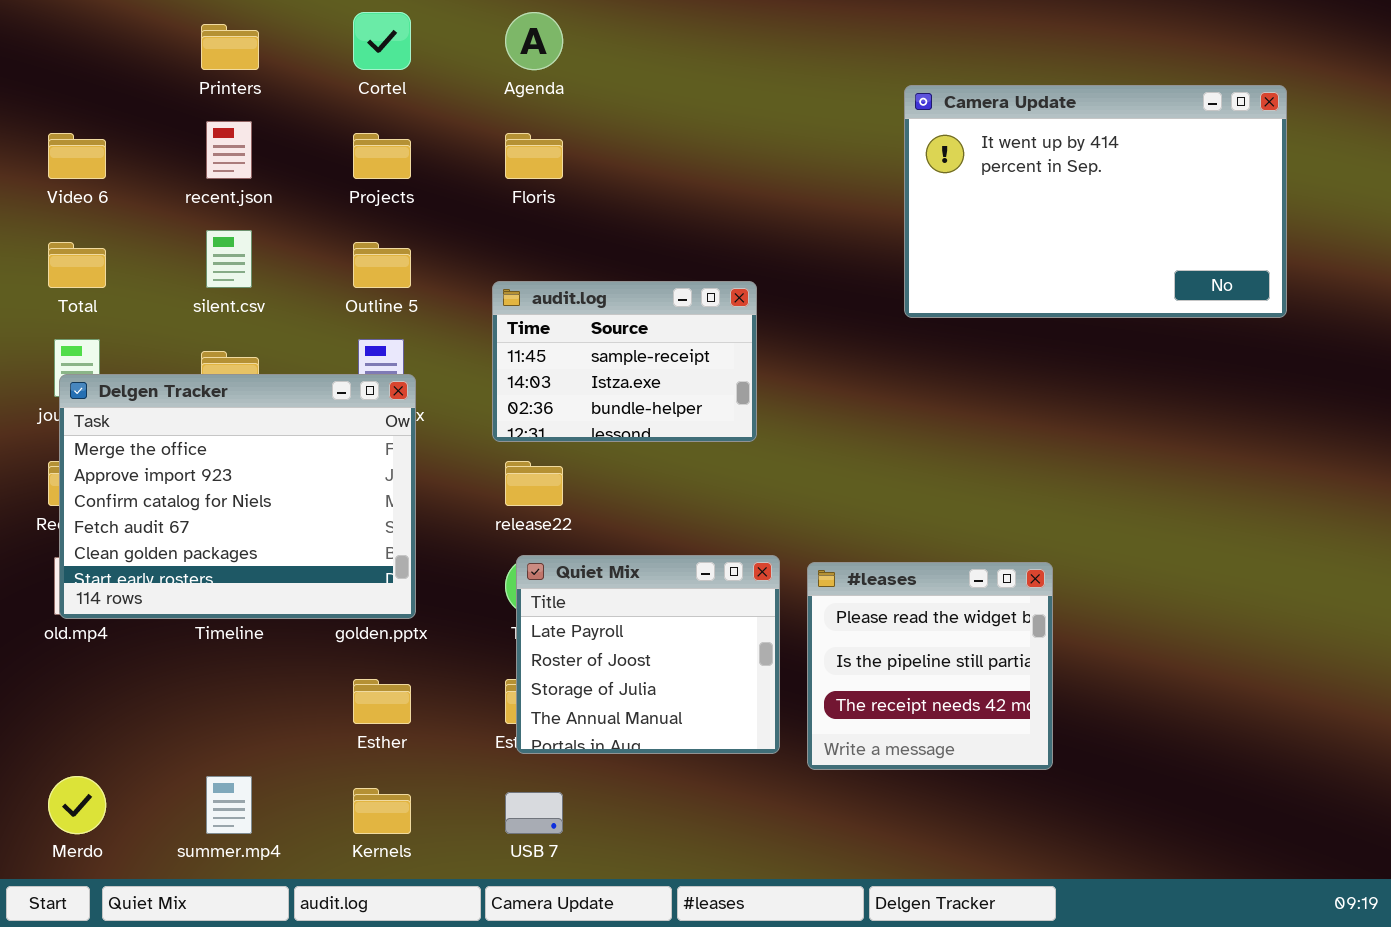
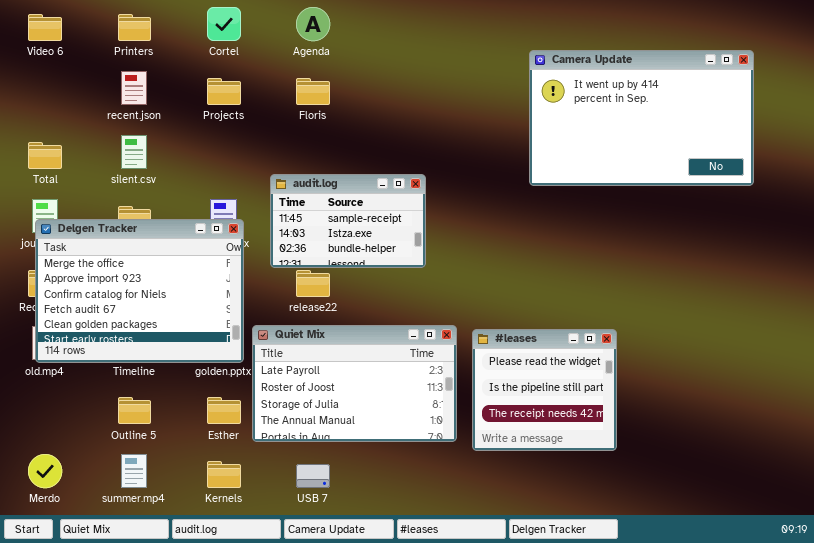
Video 6: [48,133,106,179] -> [28,14,62,41], moved
Outline 5: [353,242,411,288] -> [118,397,151,424], moved
audit.log: [492,281,757,442] -> [270,174,426,268], moved
Quiet Mix: [516,555,780,754] -> [252,325,457,442], resized

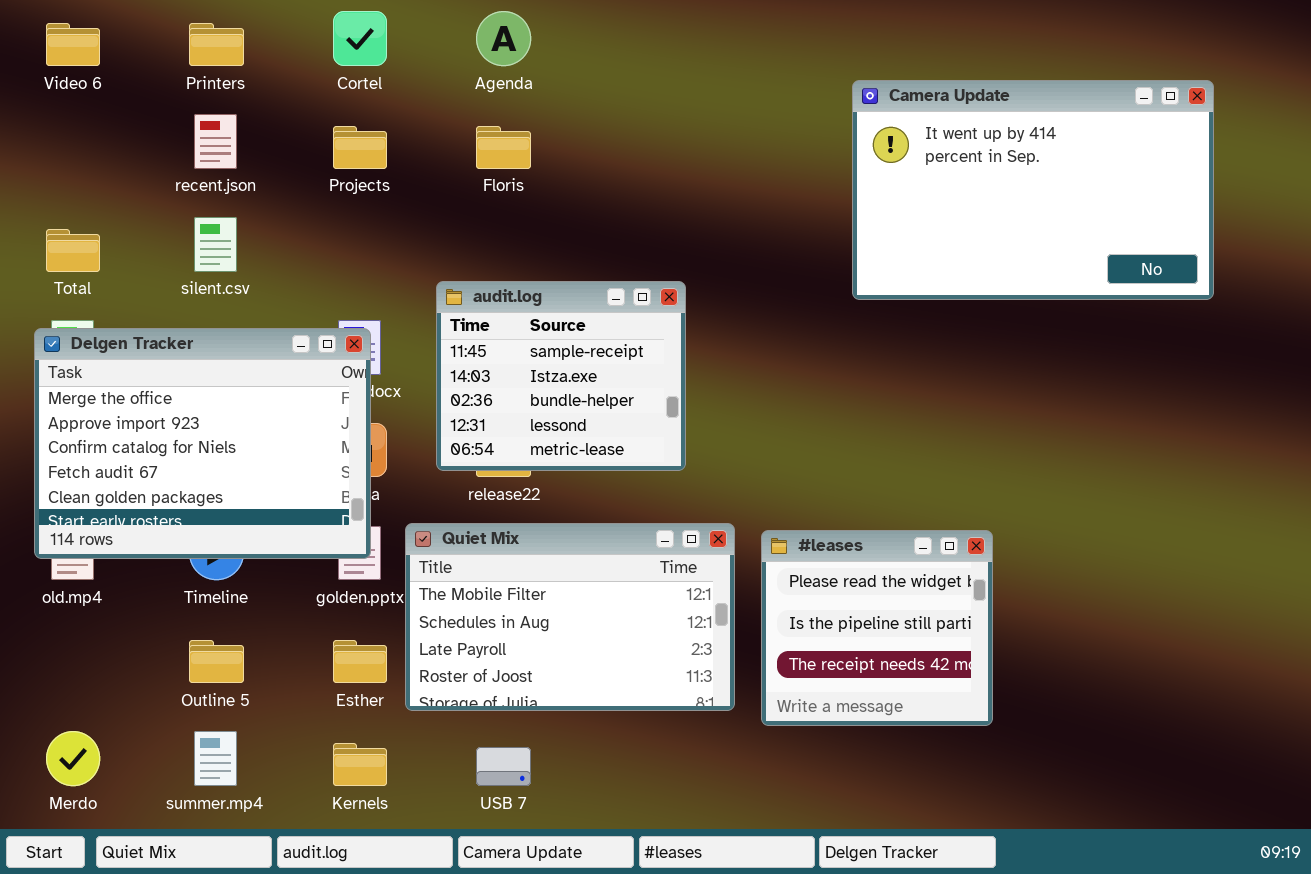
audit.log: [270,174,426,268] -> [436,281,686,471], resized
Delgen Tracker: [35,219,244,363] -> [34,328,371,559], moved
Quiet Mix: [252,325,457,442] -> [405,523,735,711], scrolled up 2 rows

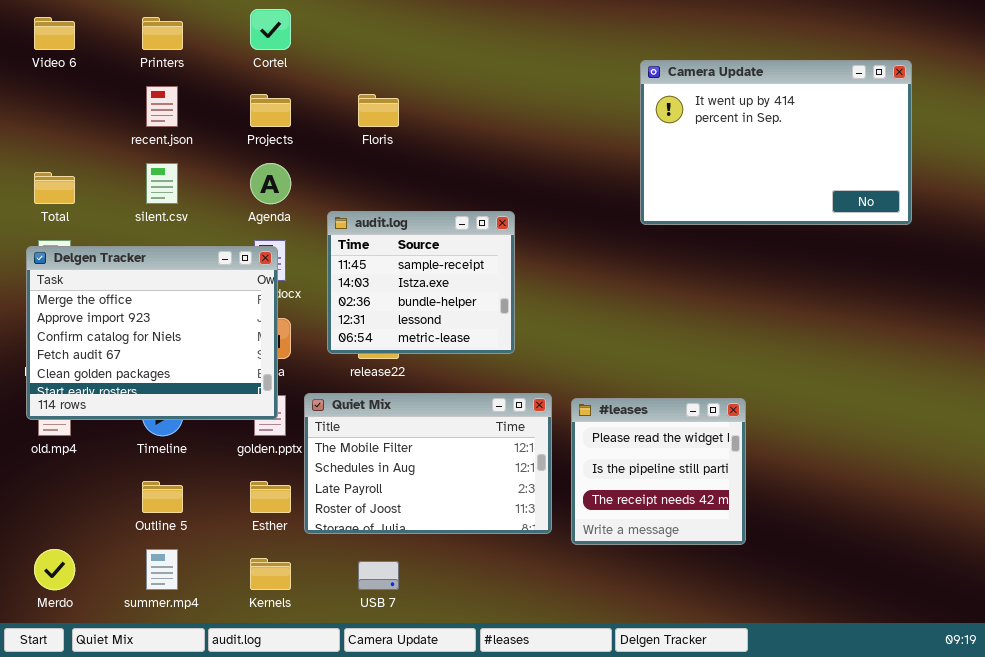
Agenda: [476,11,531,66] -> [250,163,291,204], moved

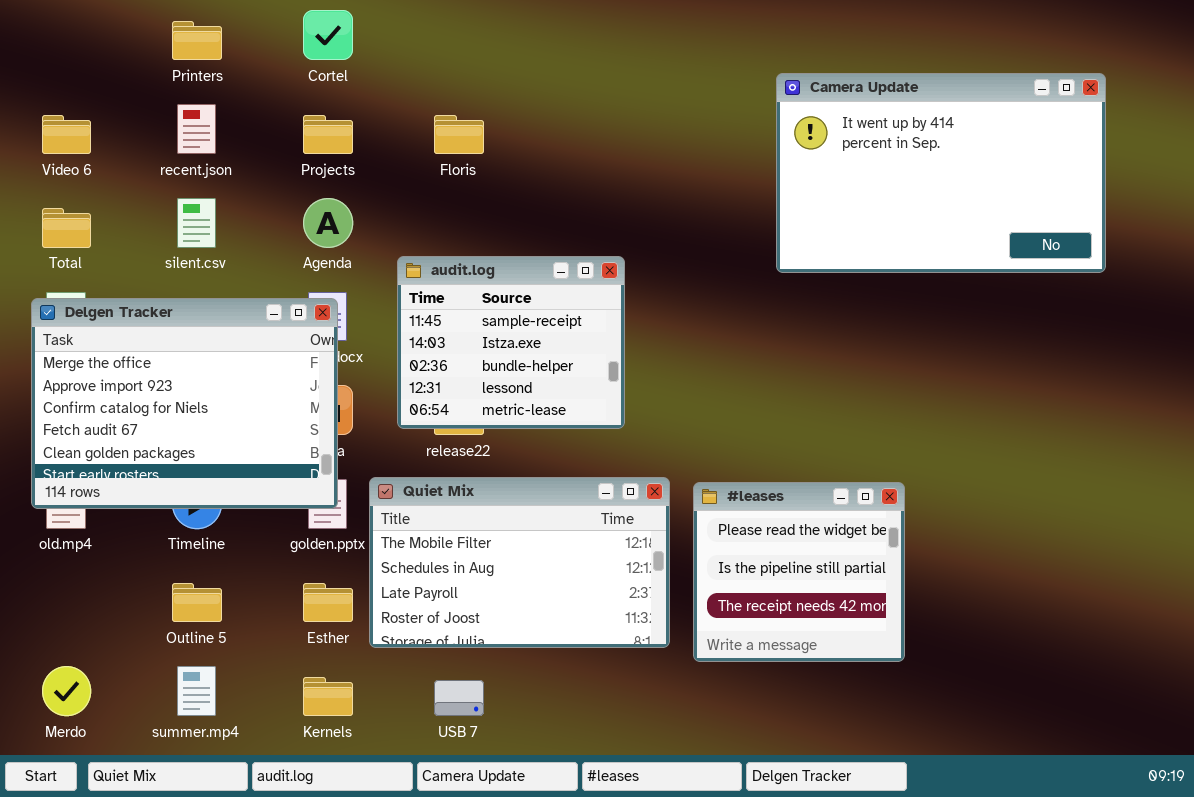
Video 6: [34,17,75,50] -> [42,115,91,154], moved

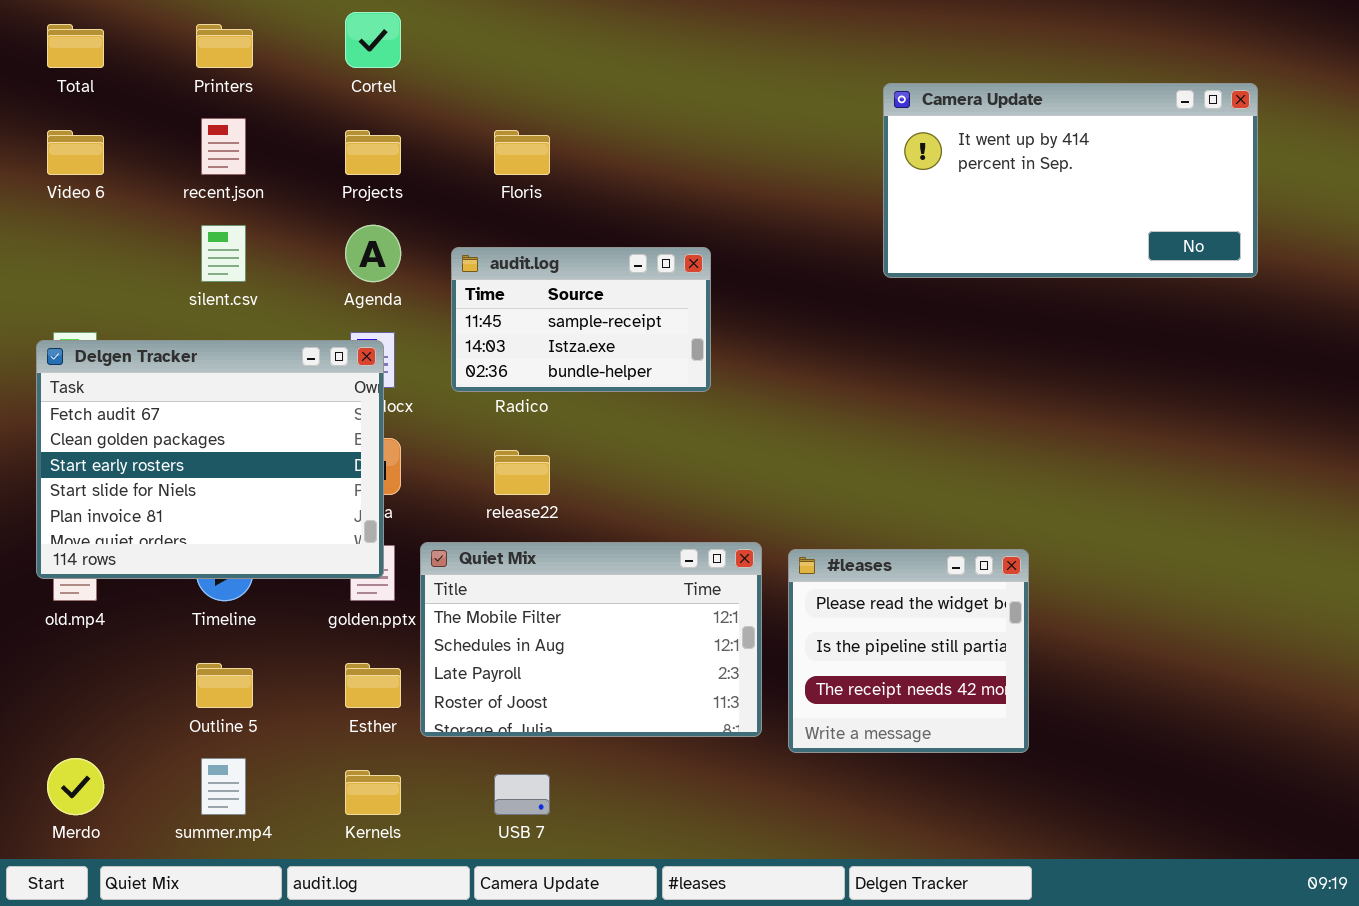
Camera Update: [776,73,1106,273] -> [883,83,1258,278], resized
Total: [42,208,91,248] -> [47,24,104,68], moved
audit.log: [397,256,625,429] -> [451,247,711,392], moved, resized
Delgen Tracker: [31,298,338,509] -> [36,340,384,579], scrolled down 3 rows

